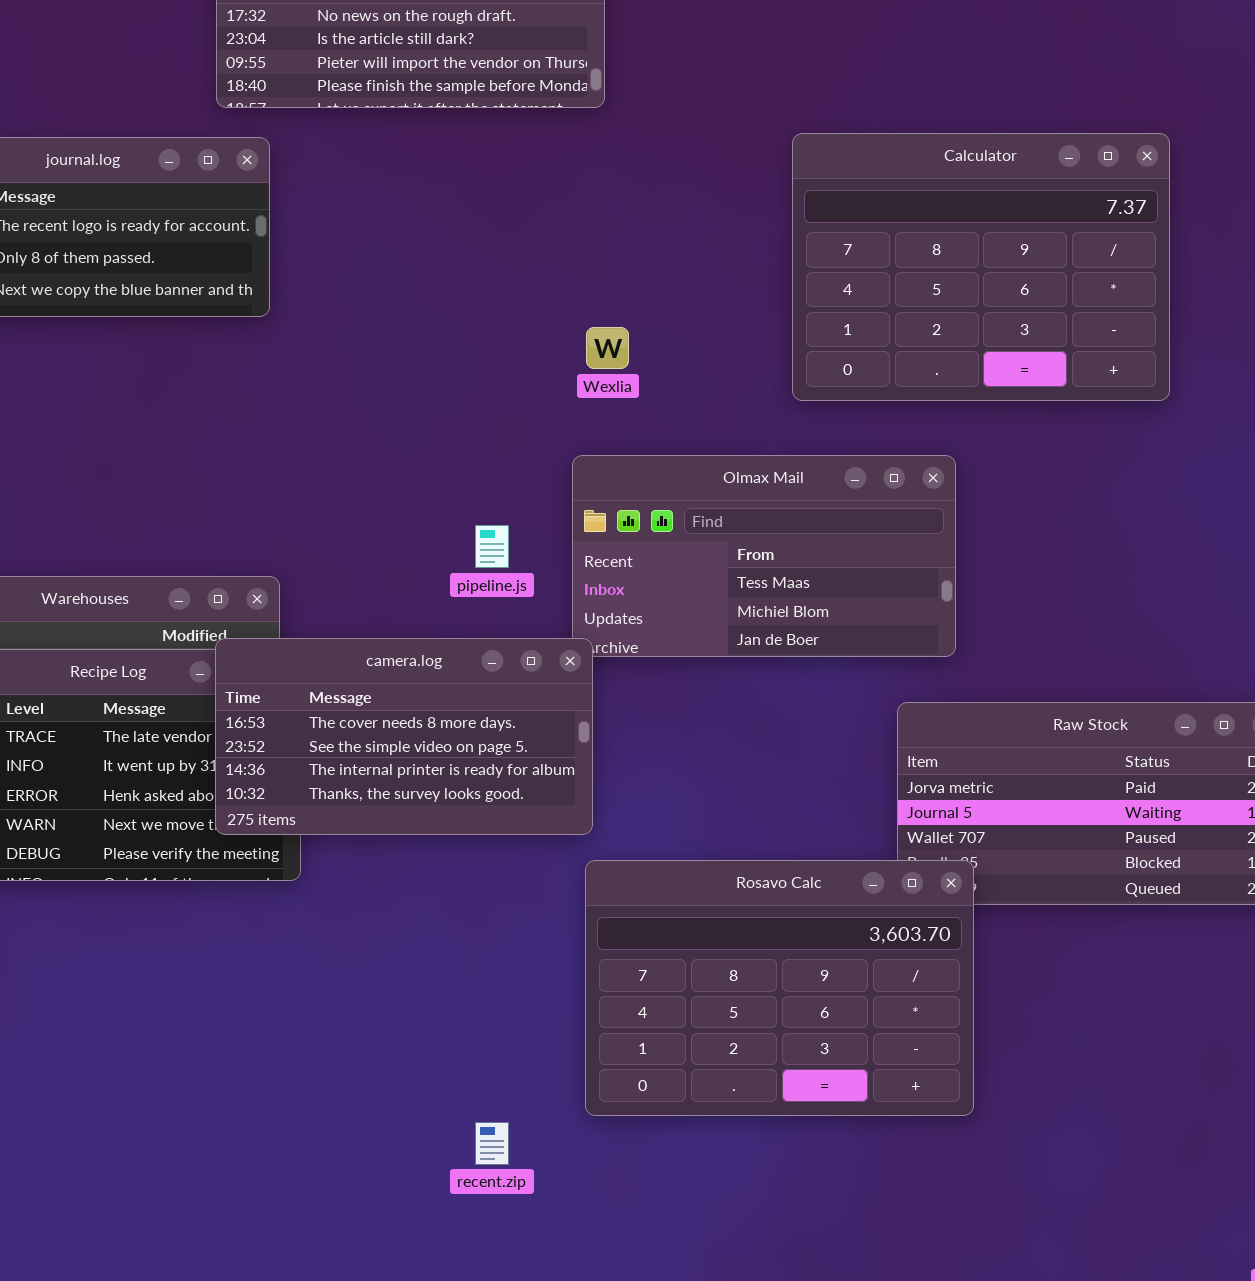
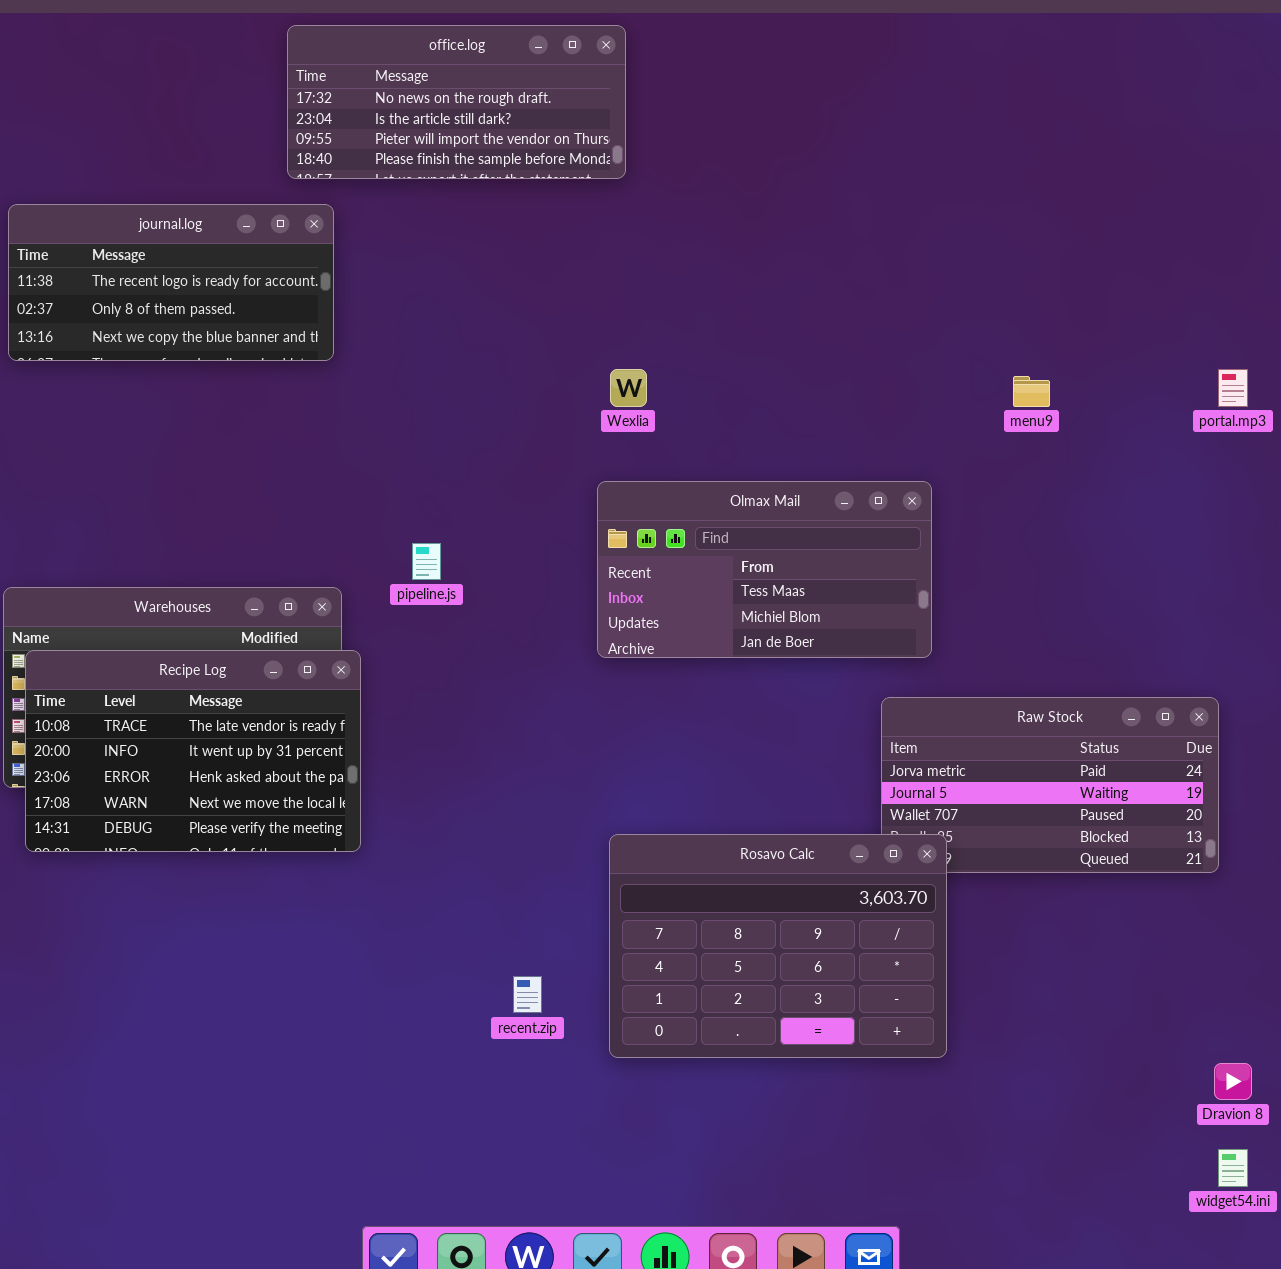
Calculator: [792,133,1170,401] -> none, closed
pipeline.js: [475,525,509,568] -> [412,543,441,580], moved
camera.log: [215,638,593,835] -> none, closed
recent.zip: [475,1122,509,1165] -> [513,976,542,1013], moved

